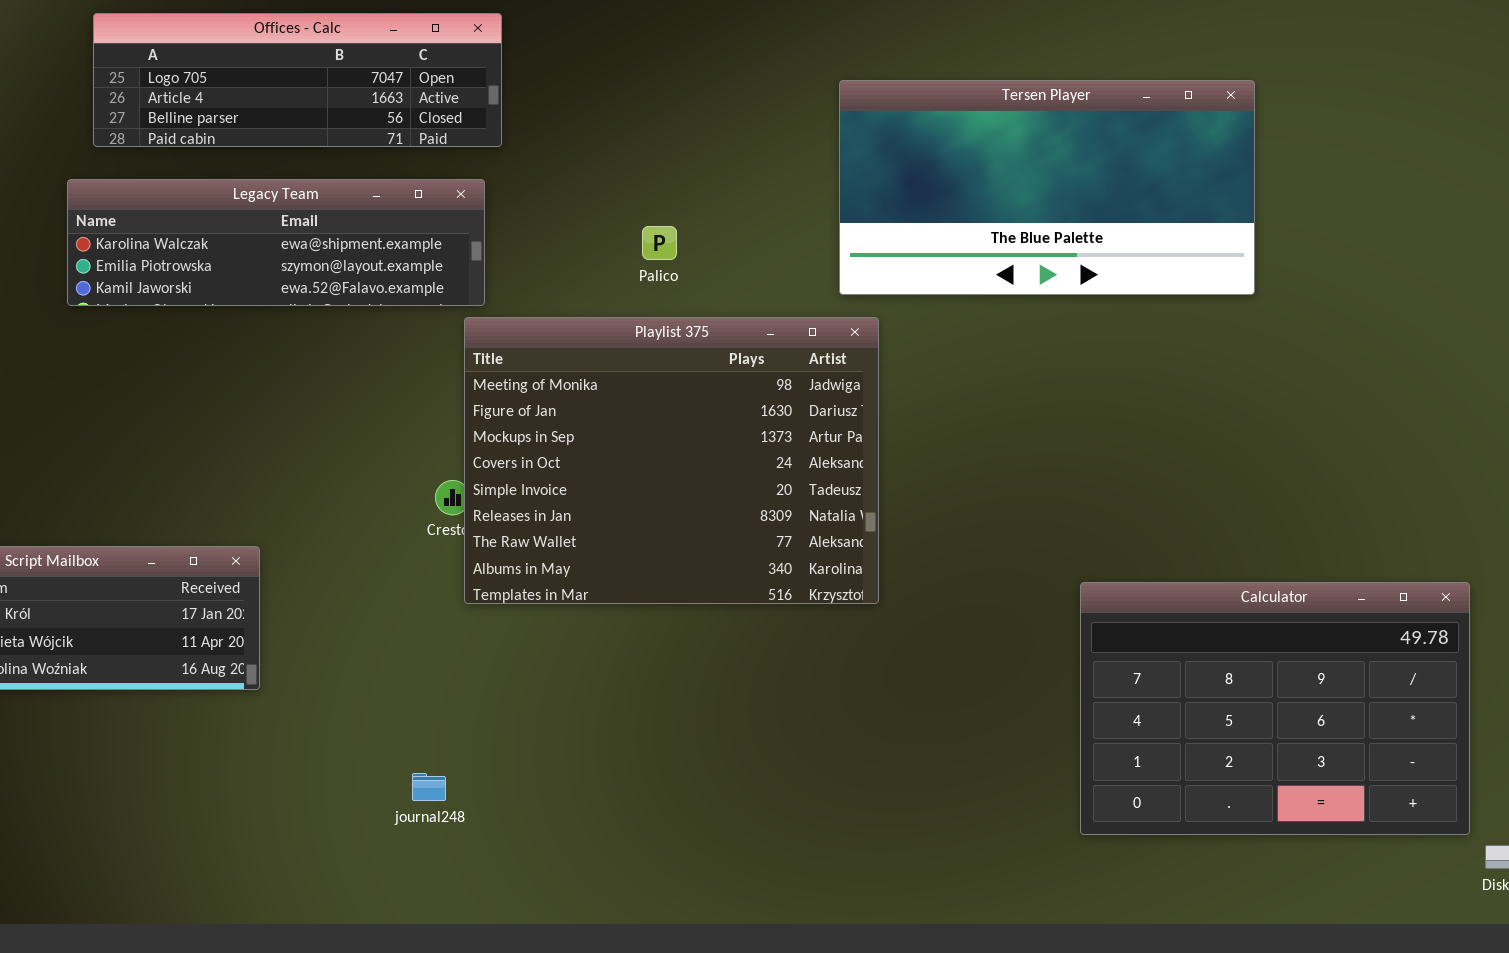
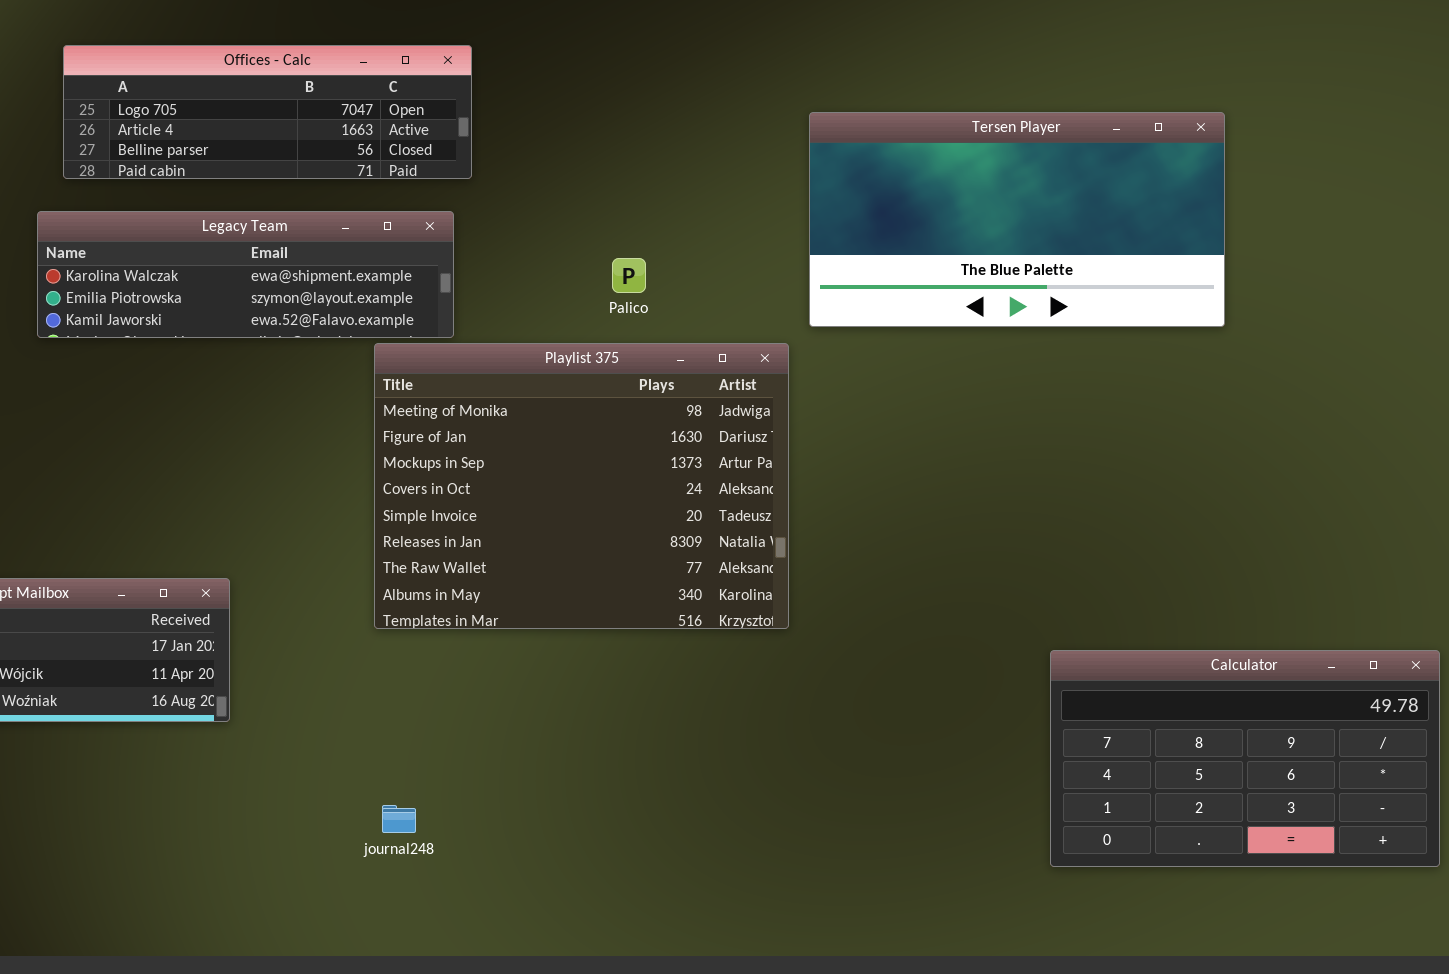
Playlist 375: [464,317,879,604] -> [374,343,789,629], moved
Calculator: [1080,582,1470,835] -> [1050,650,1440,867], resized

